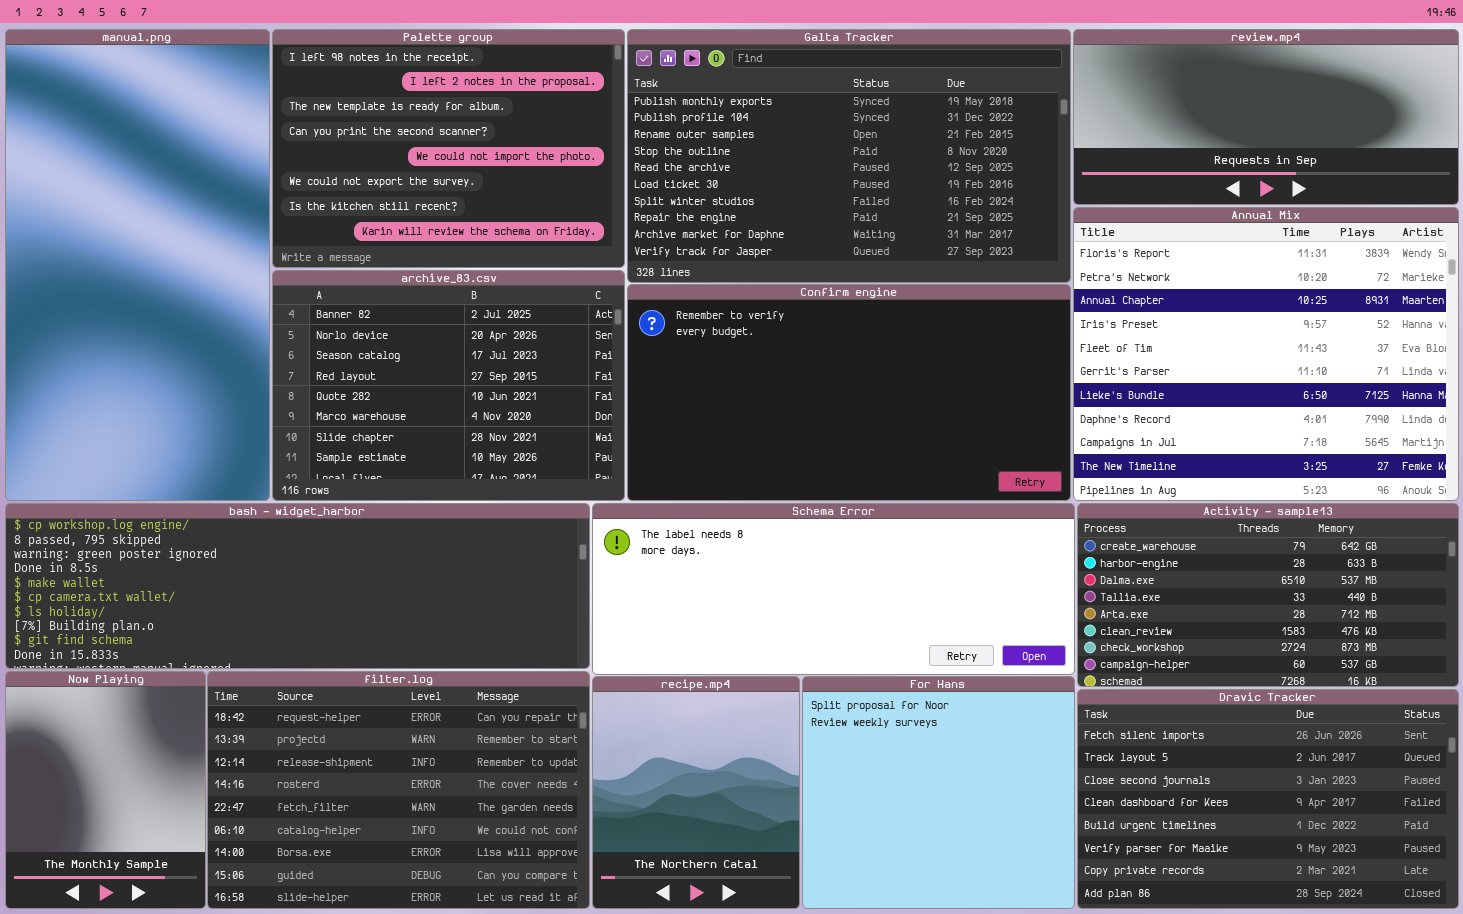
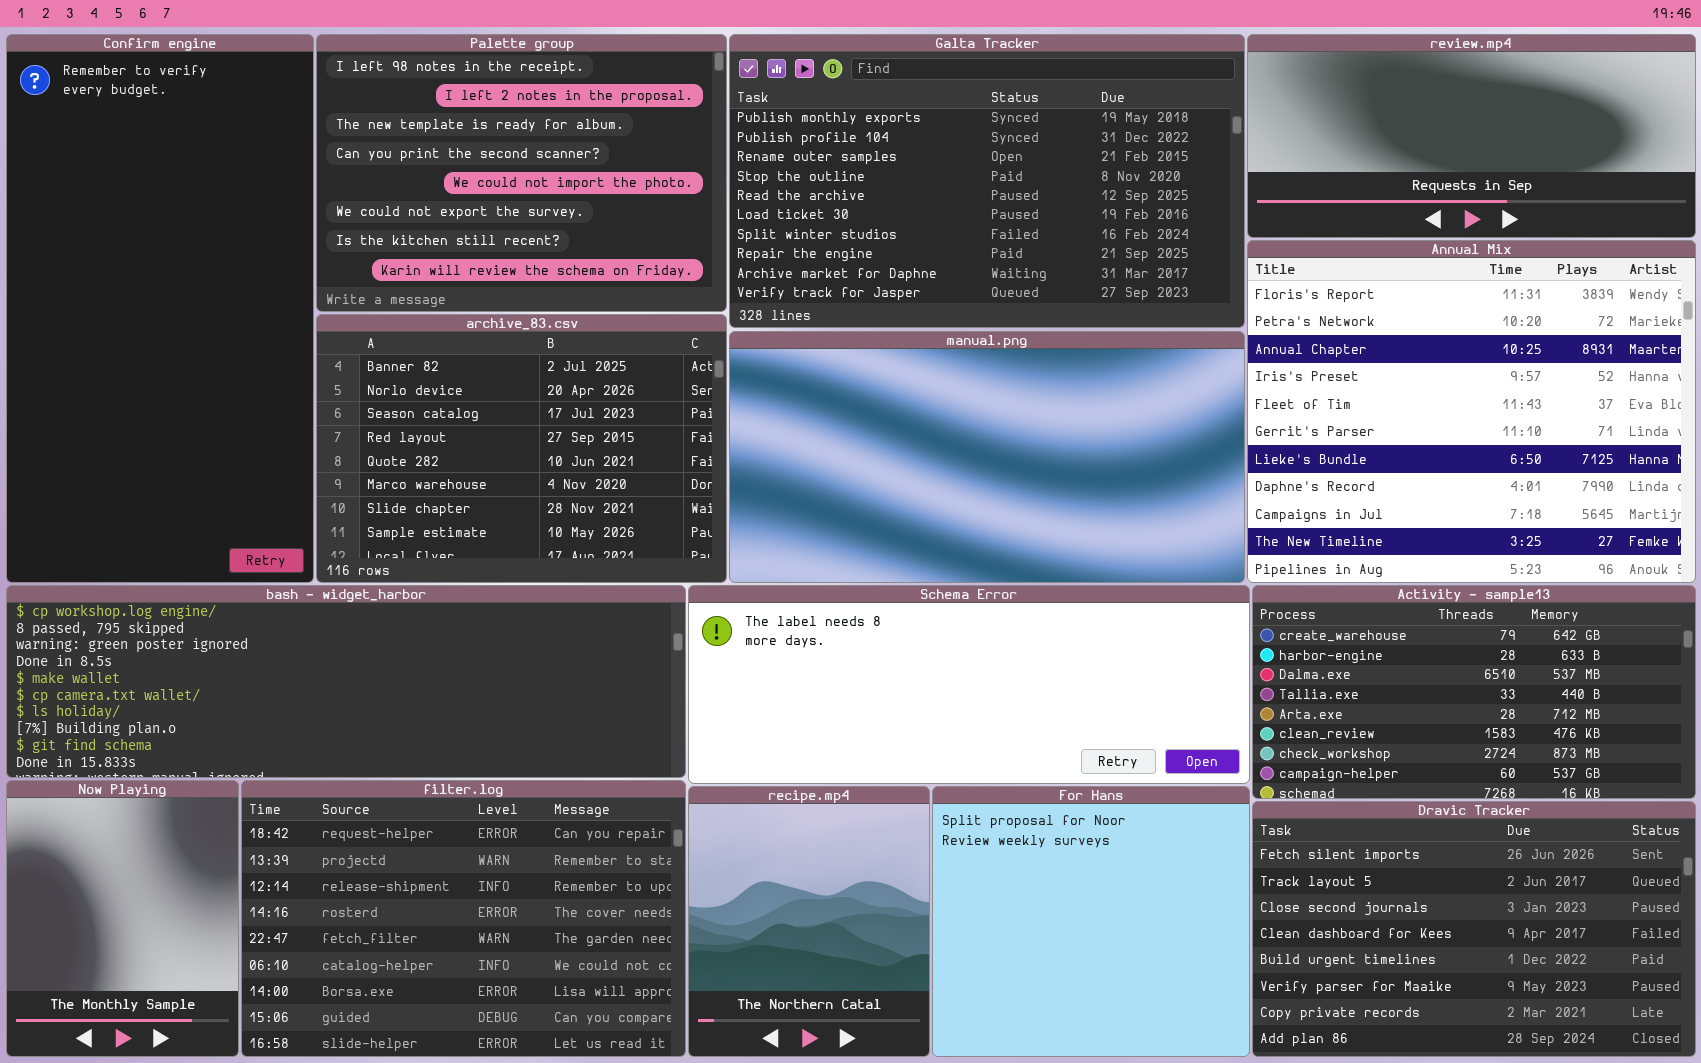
manual.png: [5,29,270,501] -> [729,331,1245,583], moved, resized
Confirm engine: [627,284,1071,501] -> [6,34,314,583], moved, resized

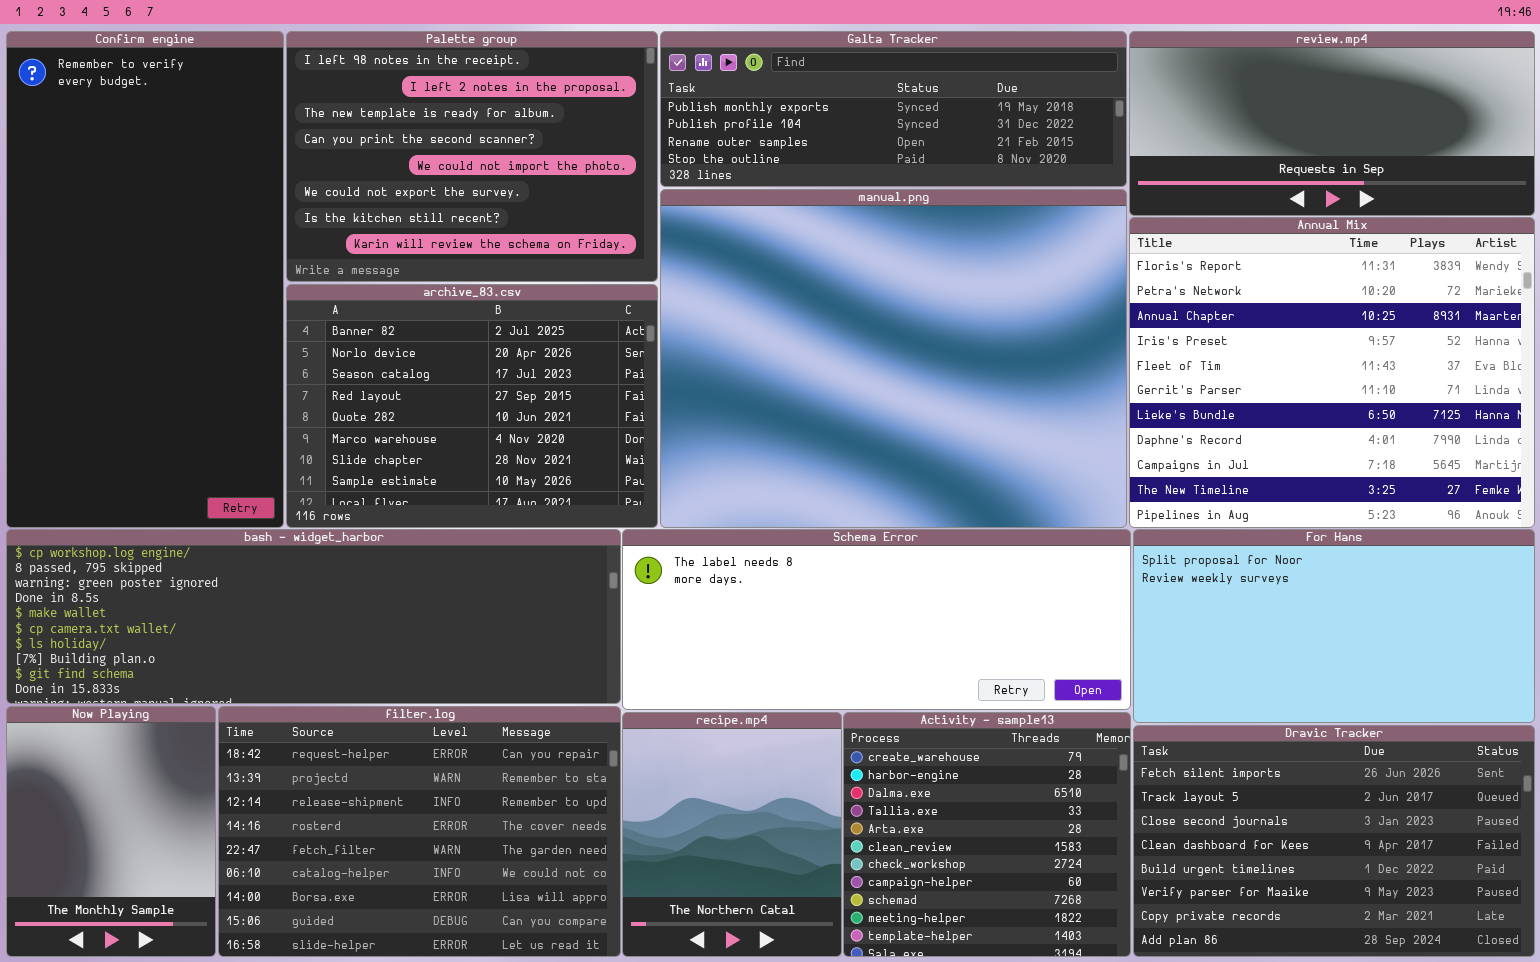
Galta Tracker: [729,34,1245,328] -> [660,31,1127,187], resized
manual.png: [729,331,1245,583] -> [660,189,1127,528], resized
Activity - sample13: [1252,585,1696,799] -> [843,712,1131,957], moved, resized
For Hans: [932,786,1250,1057] -> [1133,529,1535,723], moved, resized

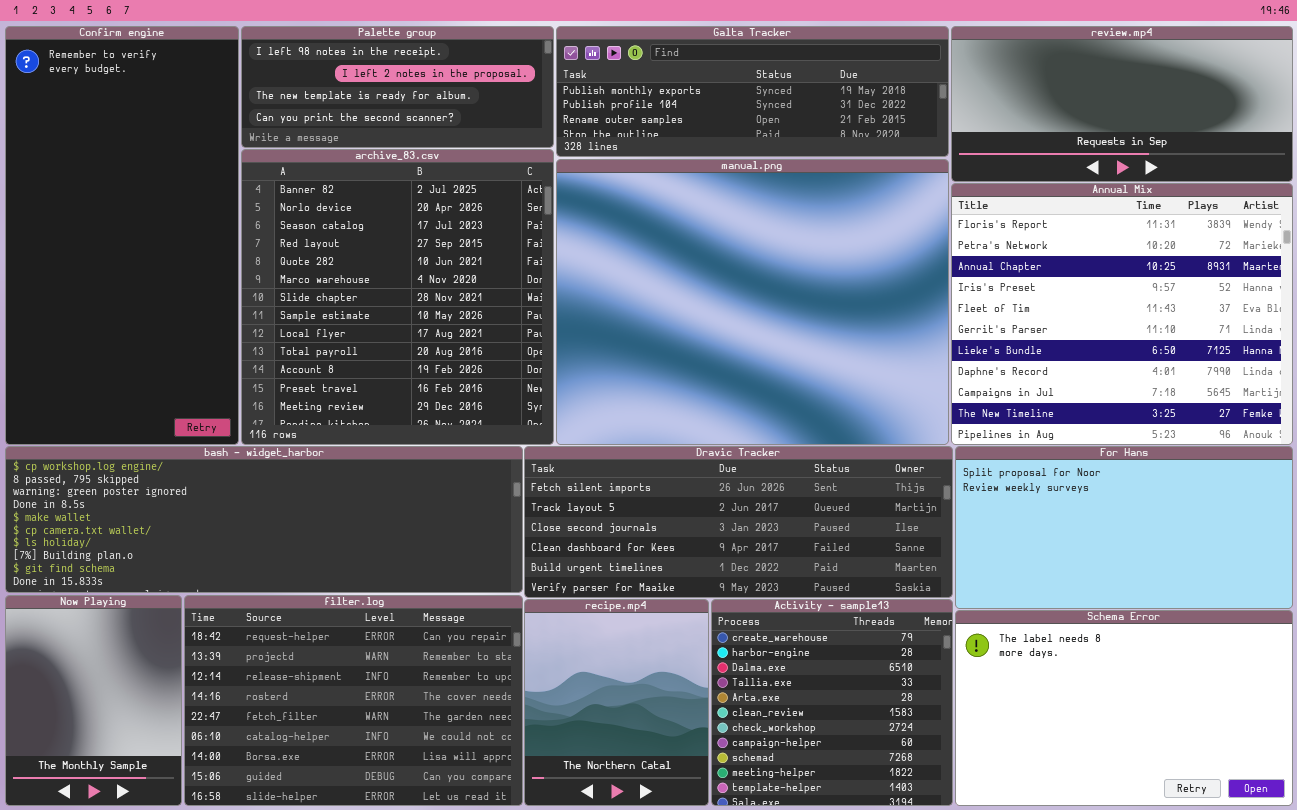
Palette group: [286,31,658,282] -> [241,26,554,148], resized
archive_83.csv: [286,284,658,528] -> [241,149,554,445], resized
Schema Error: [622,529,1131,710] -> [955,610,1293,806], moved, resized
Dravic Tracker: [1133,725,1535,957] -> [524,446,953,598], moved, resized

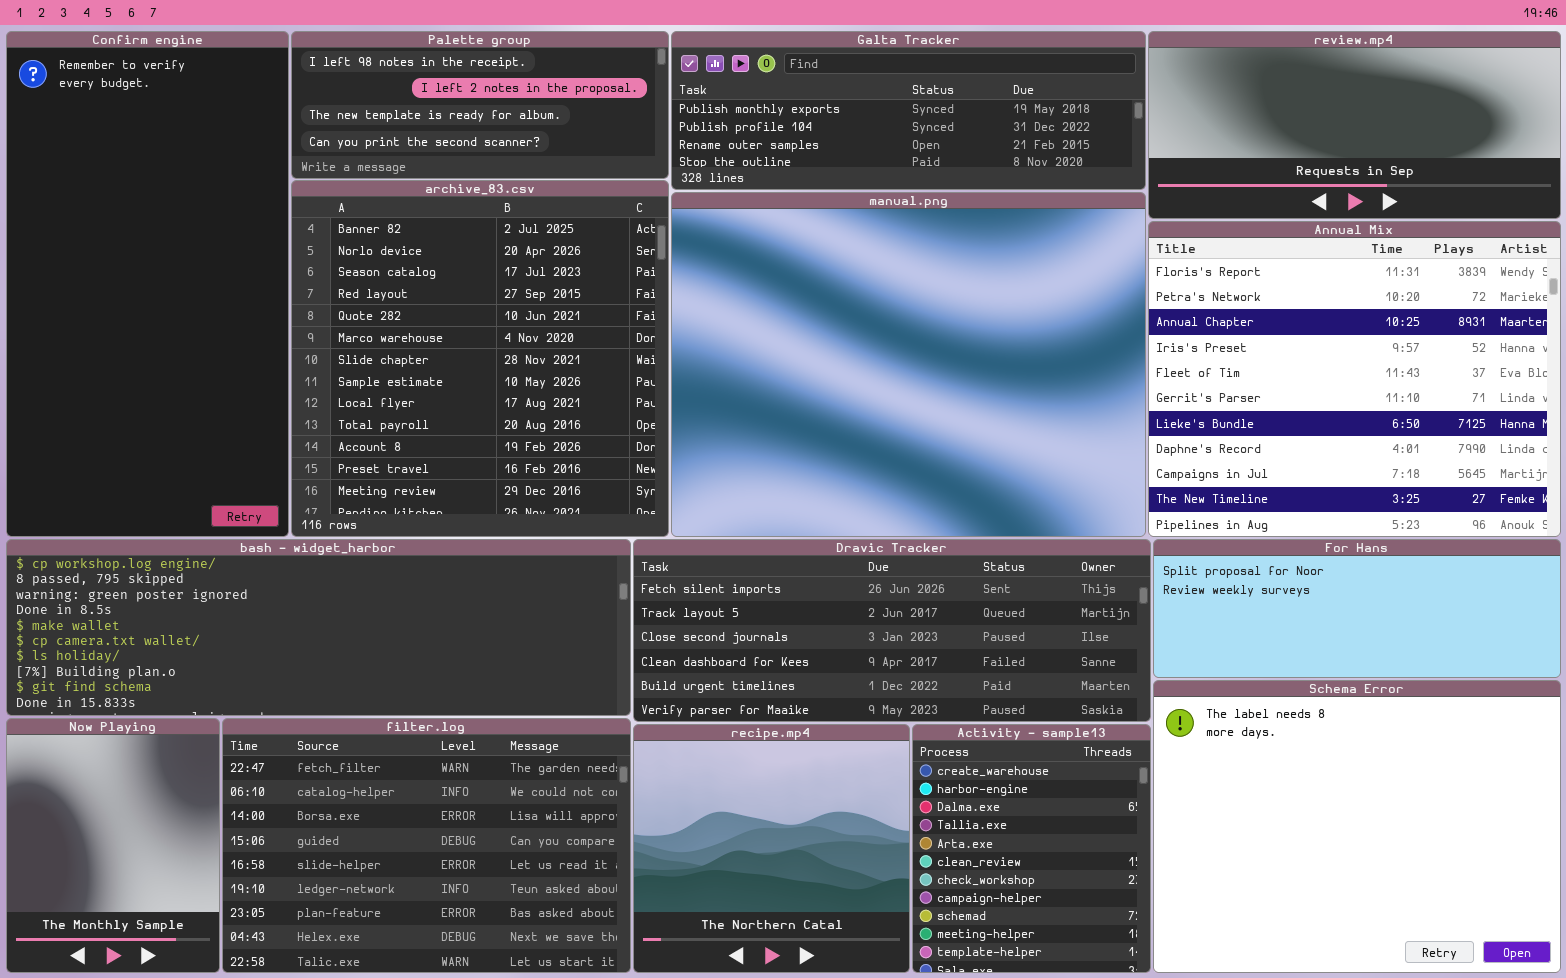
For Hans: [955,446,1293,609] -> [1153,539,1561,678], resized
filter.log: [184,595,523,806] -> [222,718,631,973], scrolled down 4 rows
recipe.mp4: [524,599,709,806] -> [633,724,910,973], resized
Activity - sample13: [711,599,953,806] -> [912,724,1151,973], resized
Schema Error: [955,610,1293,806] -> [1153,680,1561,973], resized

